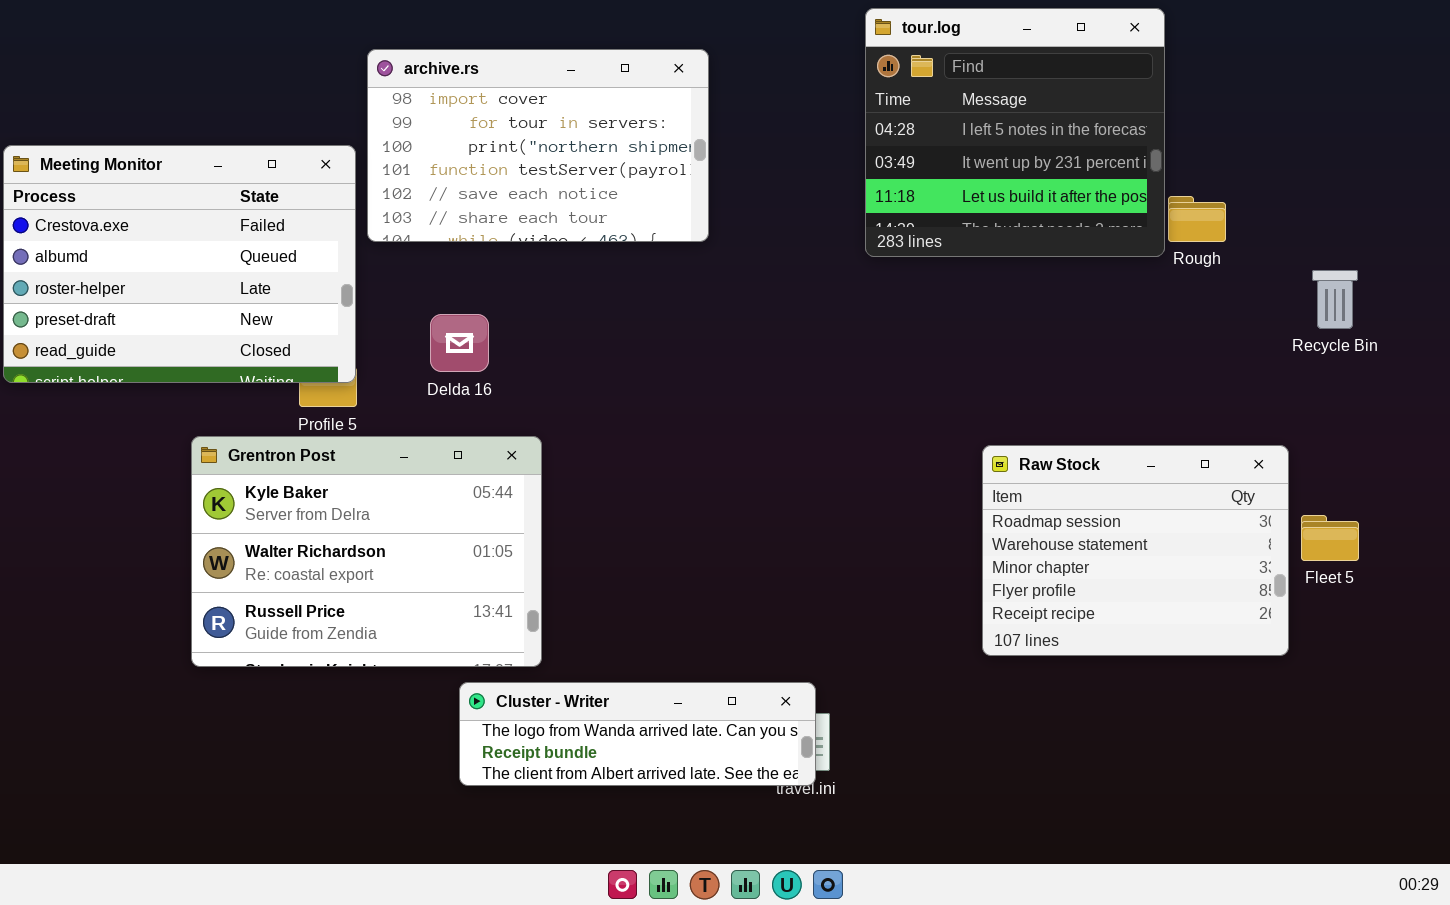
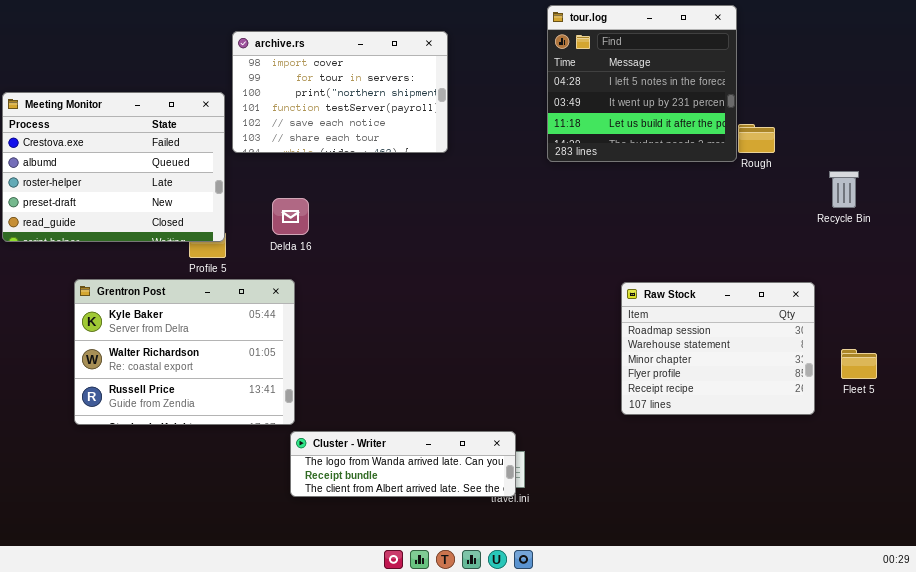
Grentron Post: [191,436,542,667] -> [74,279,295,425], moved
Fleet 5: [1301,515,1359,561] -> [841,349,877,379], moved

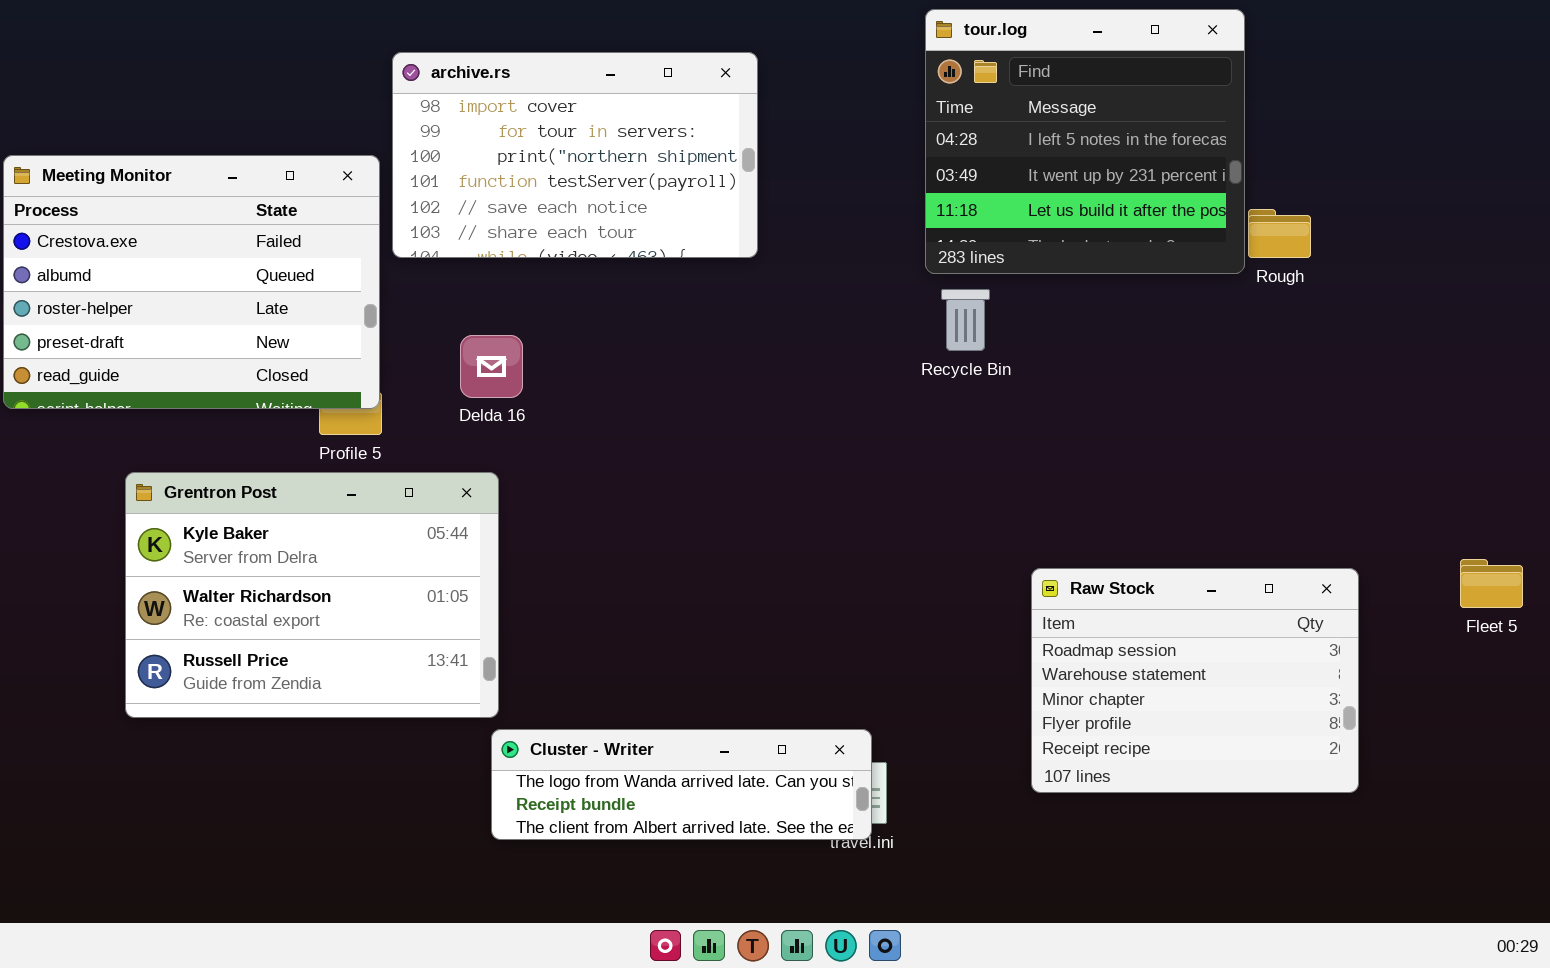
Recycle Bin: [829,171,859,208] -> [941,289,990,351], moved
Raw Stock: [621,282,815,415] -> [1031,568,1359,793], moved
Fleet 5: [841,349,877,379] -> [1460,559,1523,608], moved

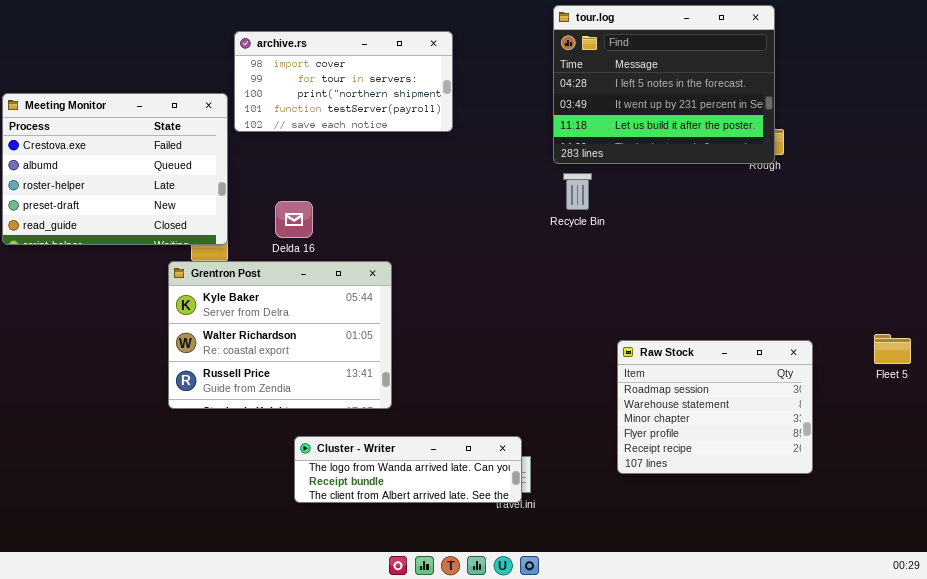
tour.log: [925,9,1245,274] -> [553,5,775,164], resized
archive.rs: [392,52,758,258] -> [234,31,453,132], resized
Grentron Post: [125,472,499,718] -> [168,261,392,409], moved

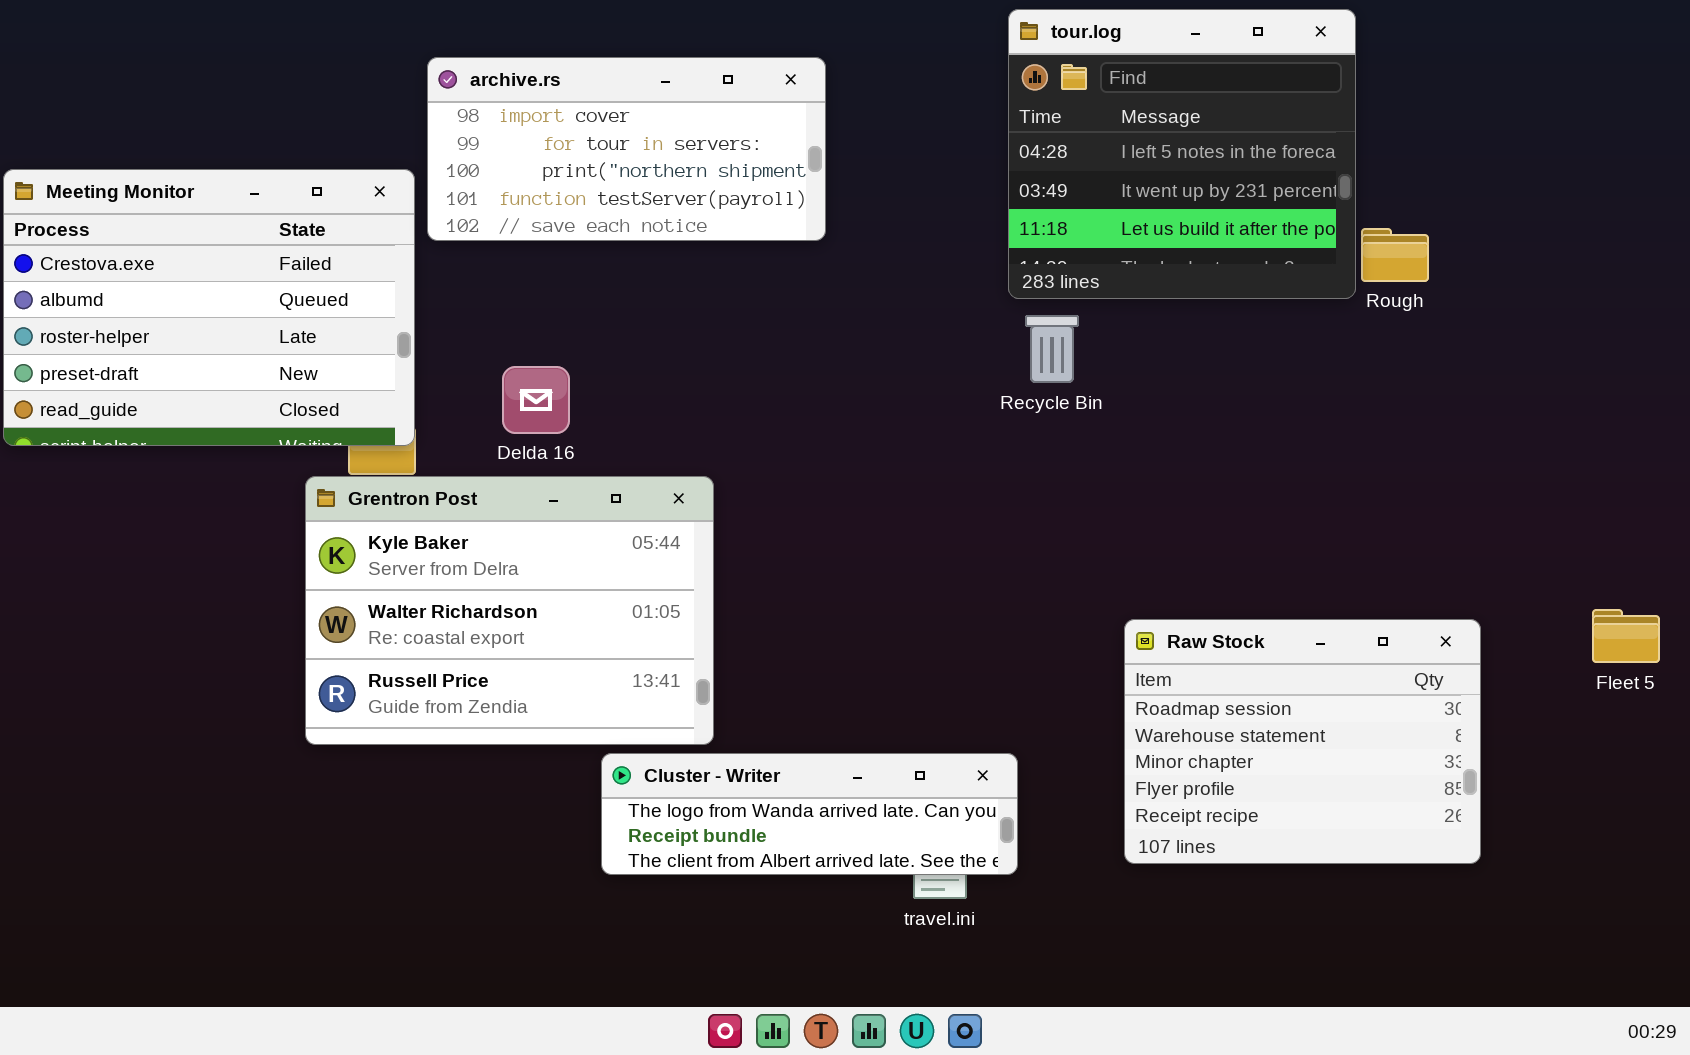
tour.log: [553,5,775,164] -> [1008,9,1356,299], resized
Cluster - Writer: [294,436,522,503] -> [601,753,1018,875], moved

